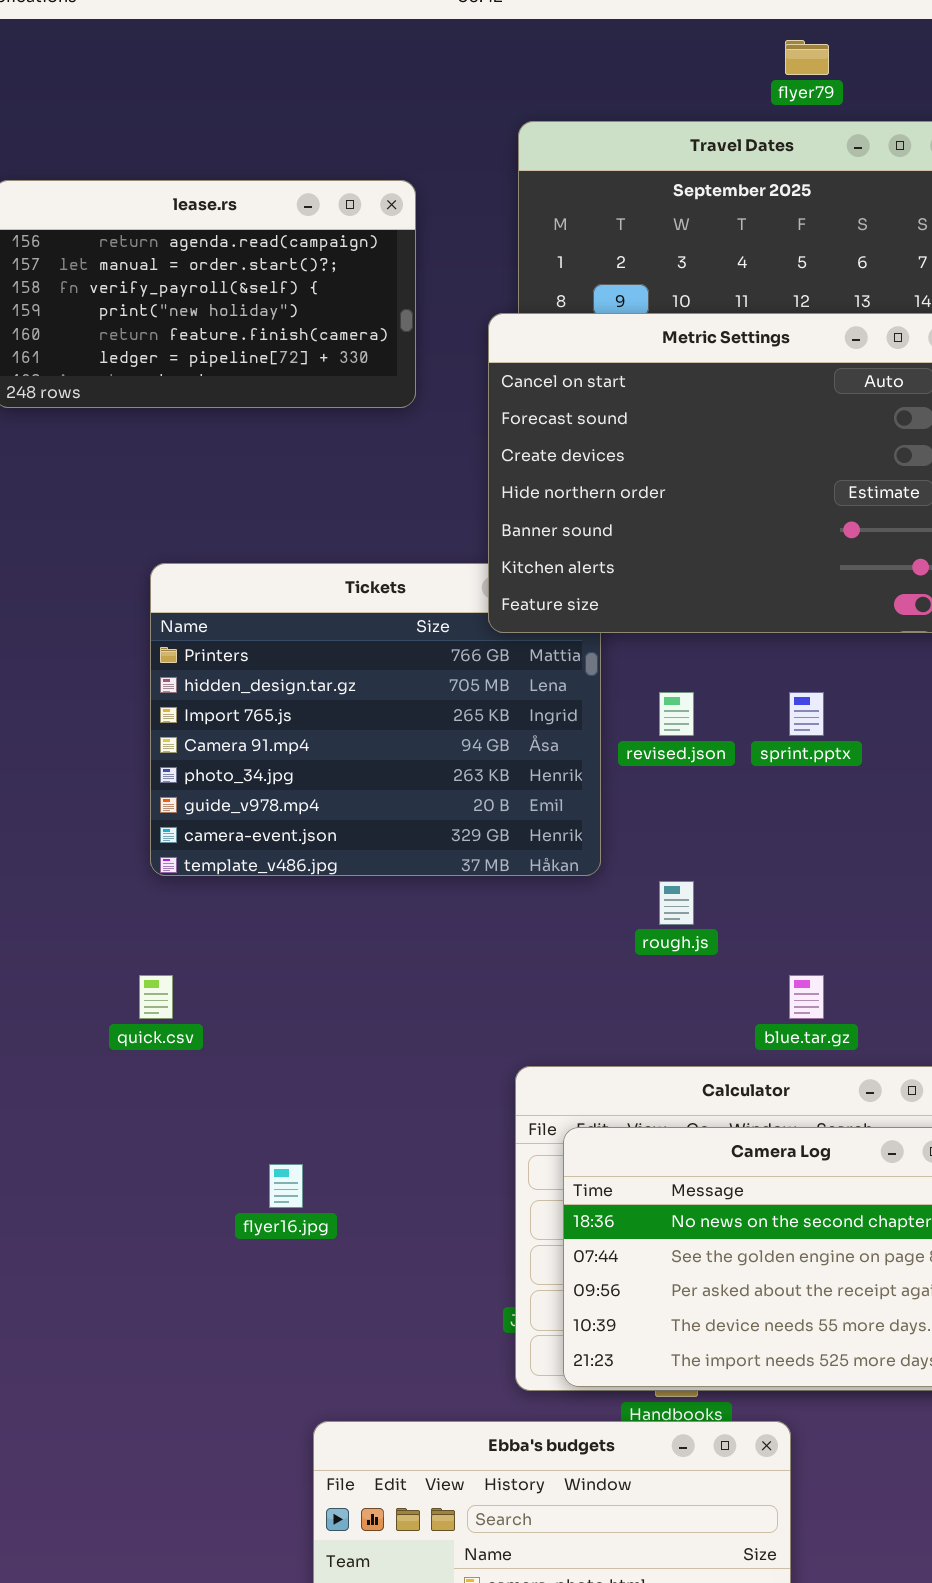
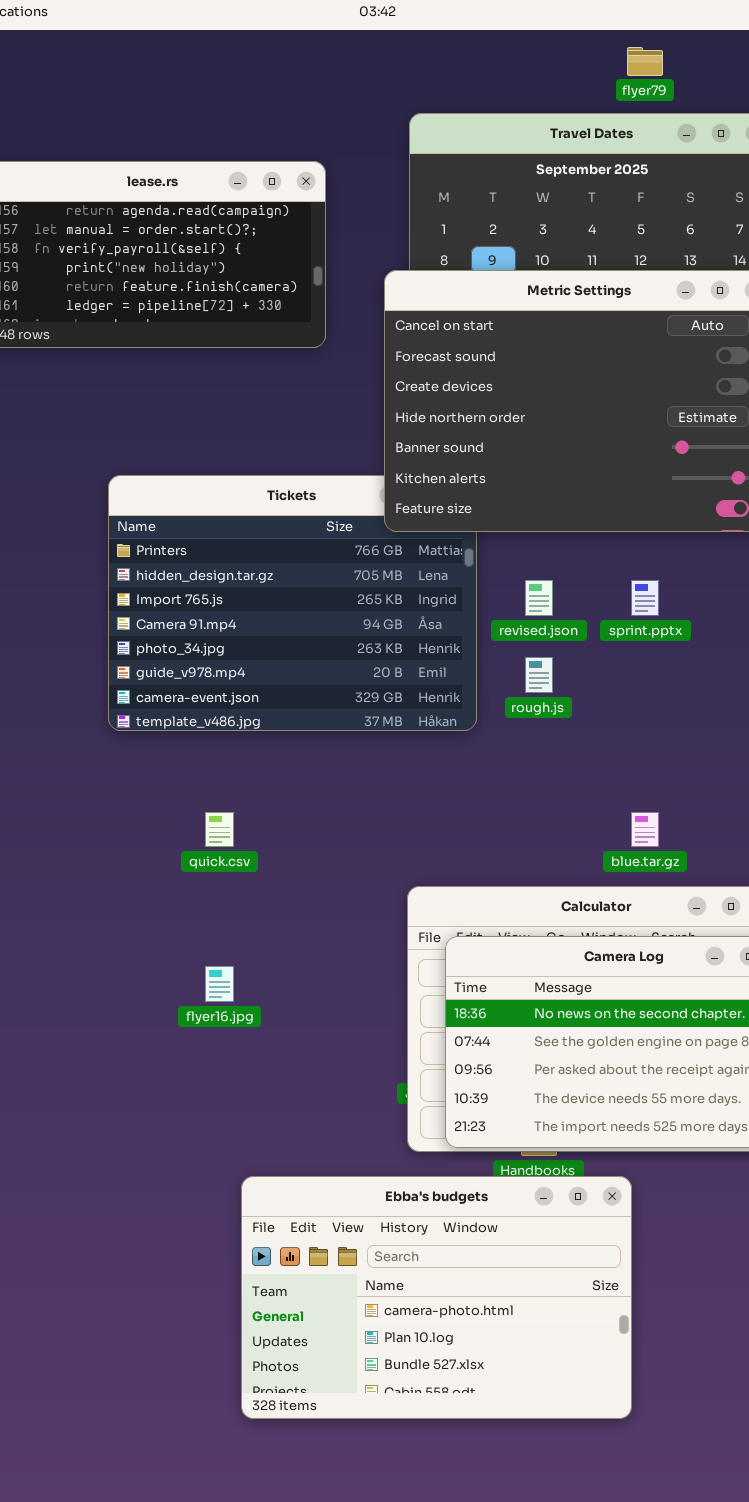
rough.js: [659,881,694,925] -> [525,657,553,693], moved
quick.csv: [139,975,173,1019] -> [205,812,234,847], moved

